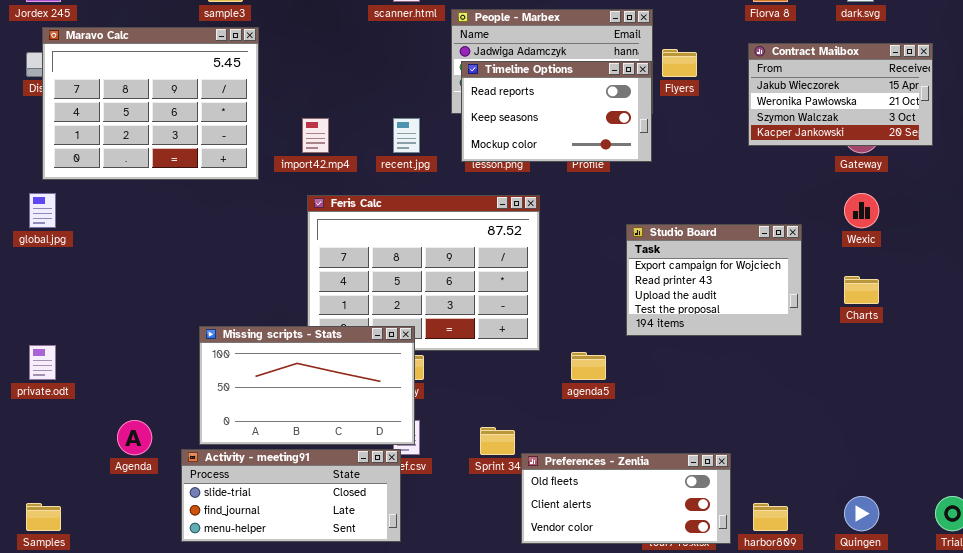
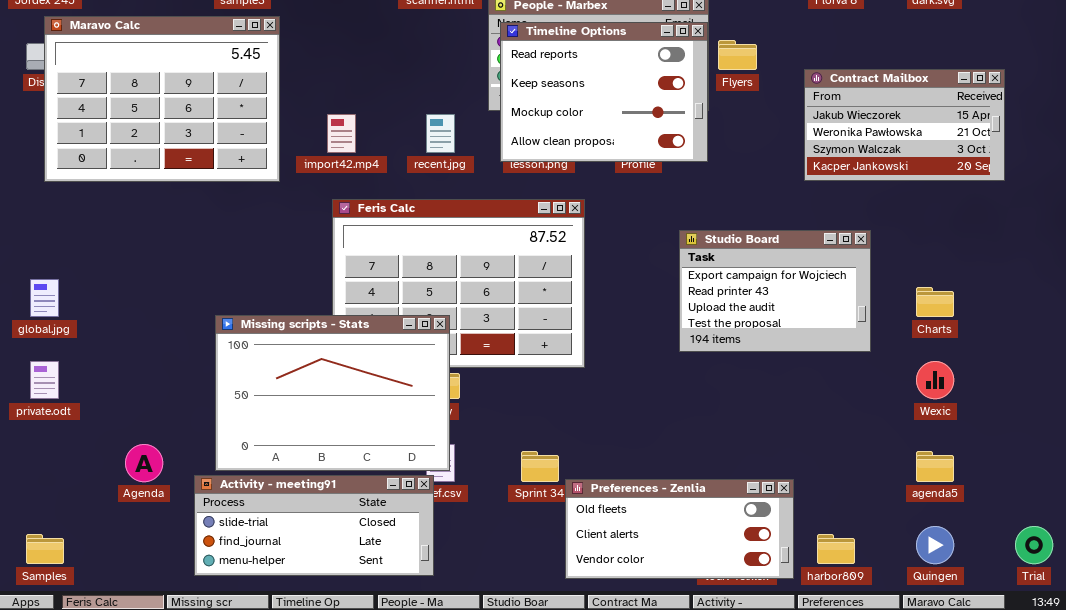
Contract Mailbox: [748,43,933,146] -> [804,69,1005,181], moved
Timeline Options: [461,61,652,162] -> [500,22,708,162], resized
global.jpg: [29,193,56,228] -> [30,279,59,317], moved
Wexic: [844,193,879,228] -> [916,361,954,399], moved
Missing scripts - Stats: [199,326,415,445] -> [215,315,450,471], resized
agenda5: [571,352,606,380] -> [916,451,954,482], moved

